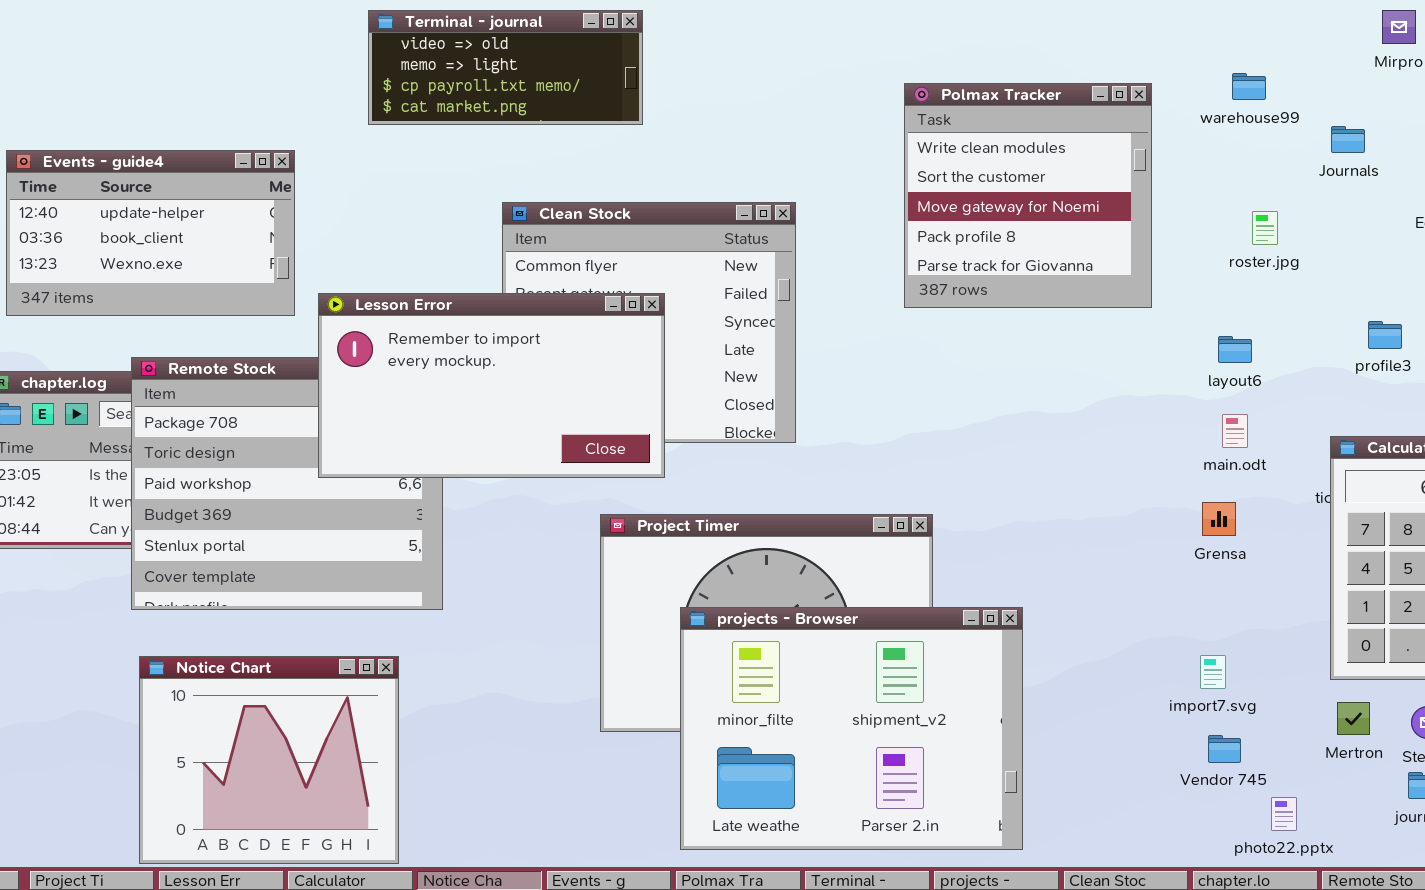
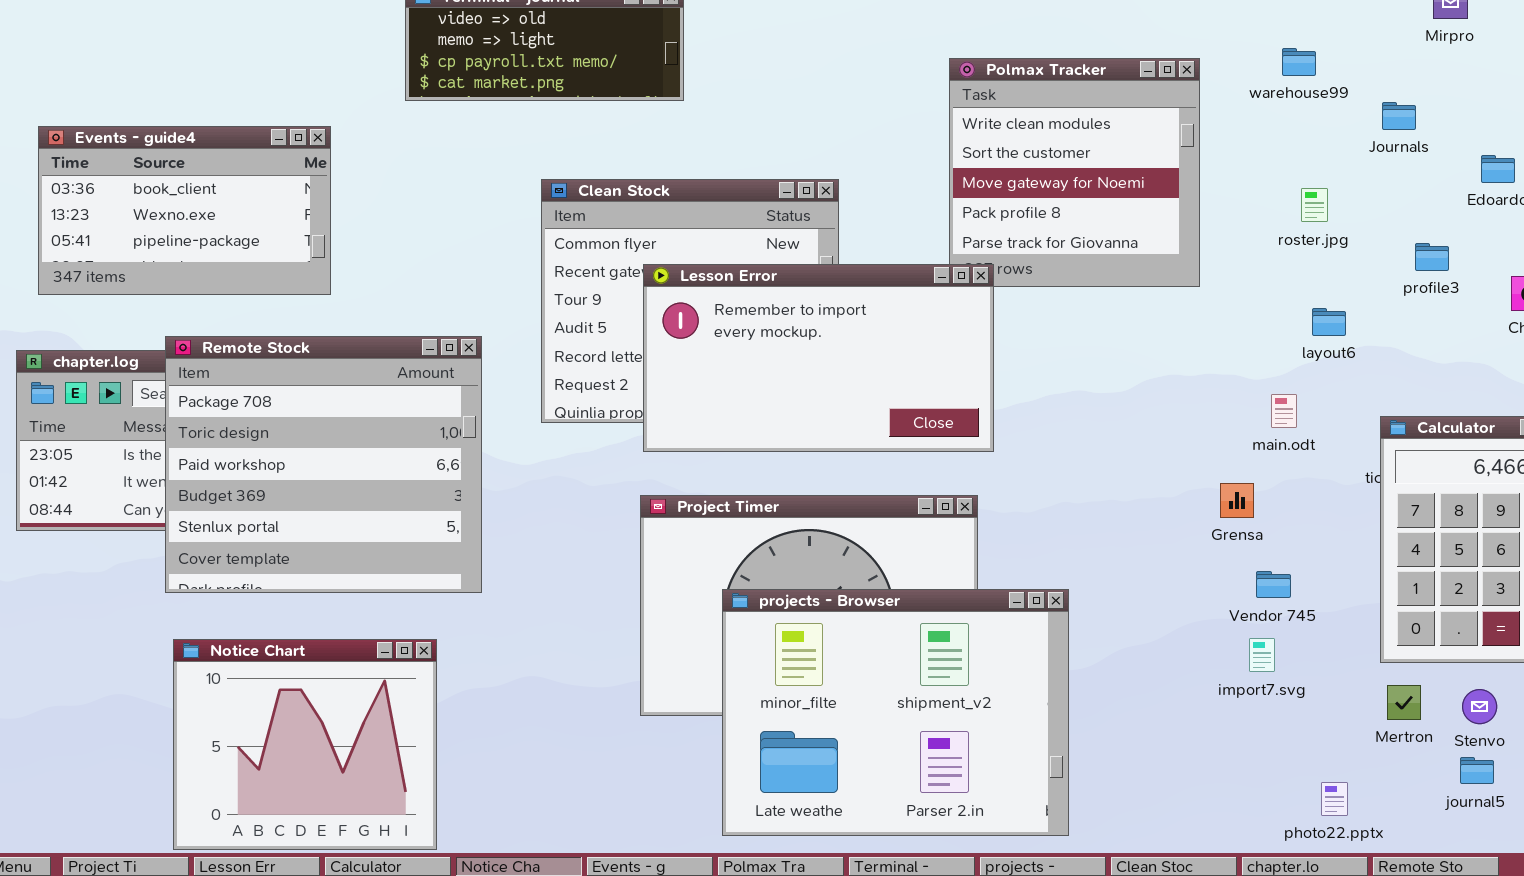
Events - guide4: [6,150,295,316] -> [38,126,331,295], scrolled down 1 row
Lesson Error: [318,293,665,478] -> [643,264,994,452], moved
profile3: [1368,321,1402,349] -> [1415,243,1449,271], moved
layout6: [1218,336,1252,363] -> [1312,308,1346,336], moved
Grensa: [1202,502,1236,536] -> [1220,483,1254,518], moved
Vendor 745: [1208,735,1241,763] -> [1256,571,1291,598], moved

